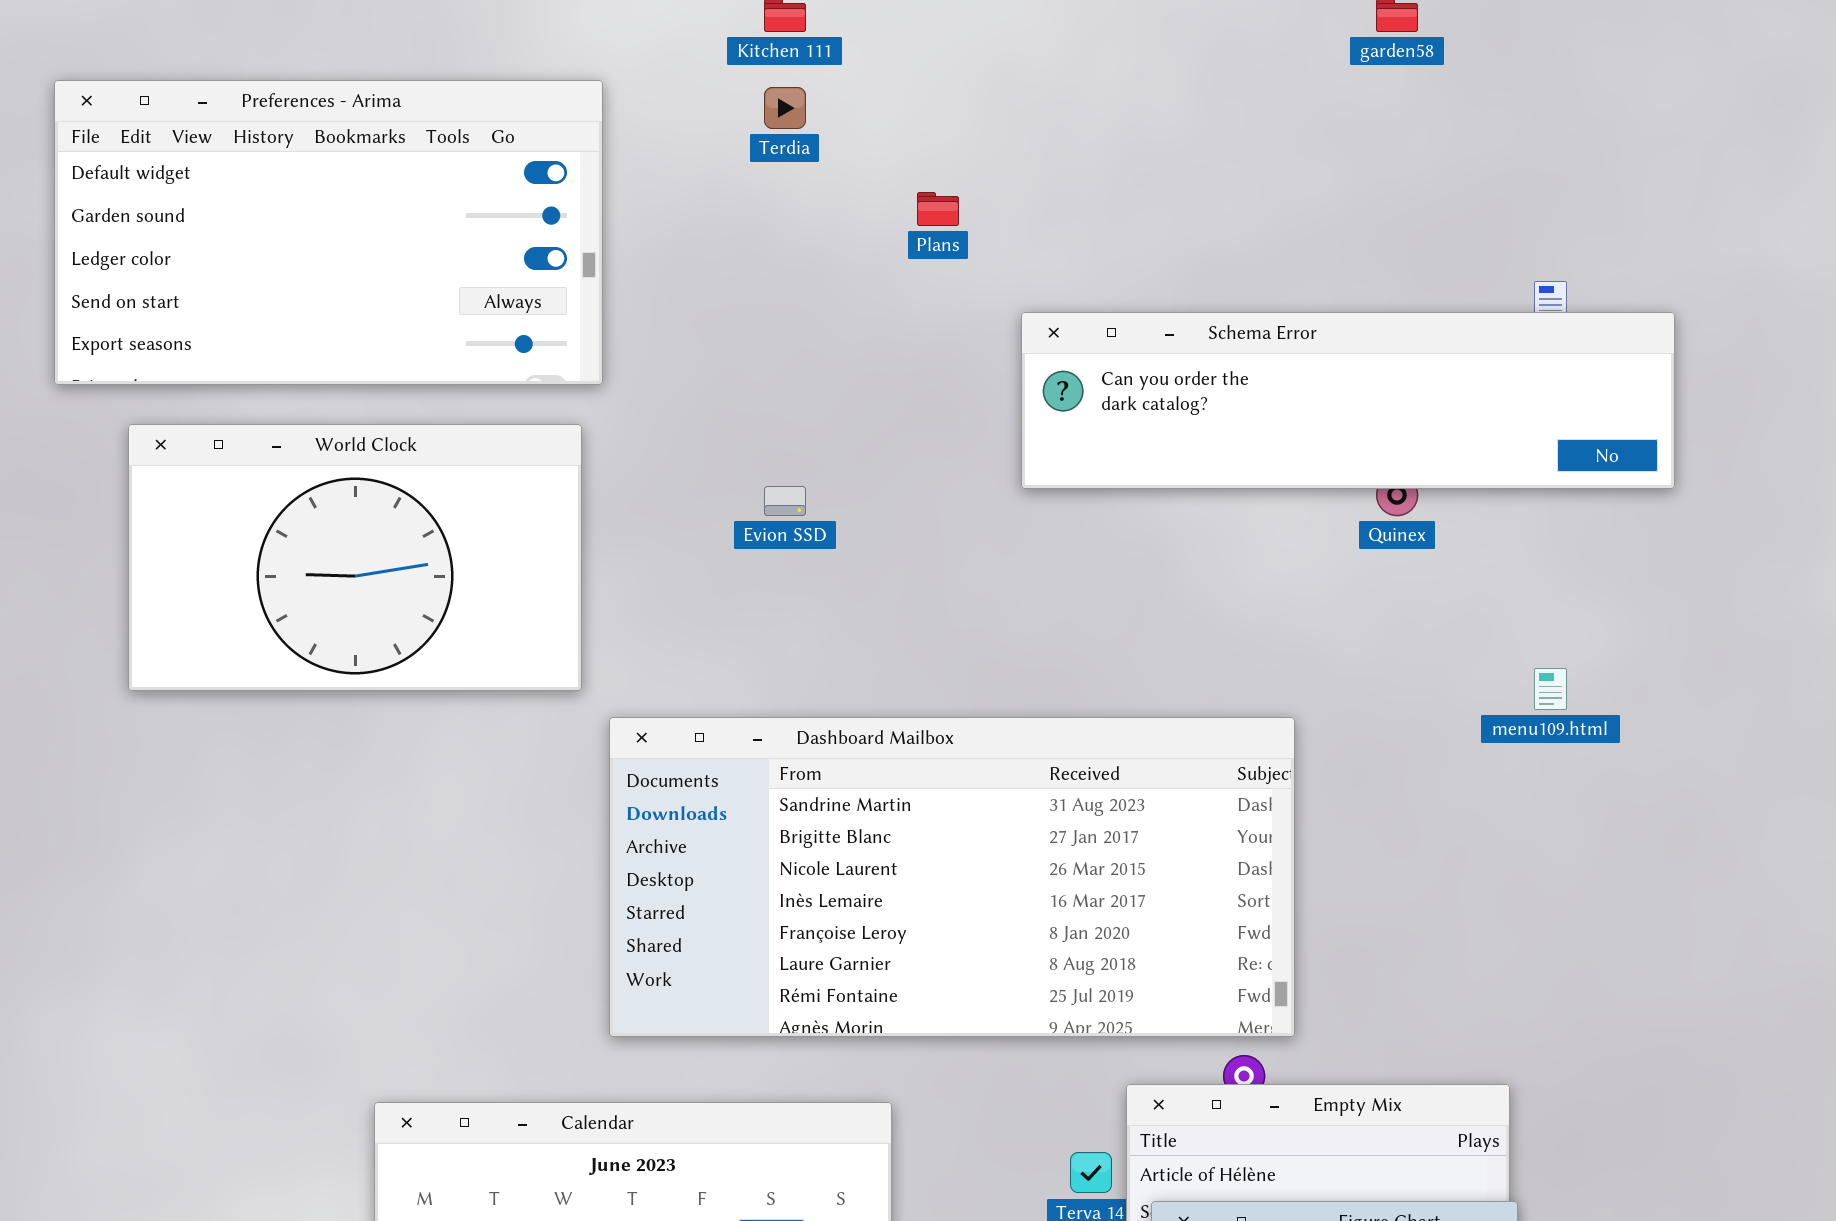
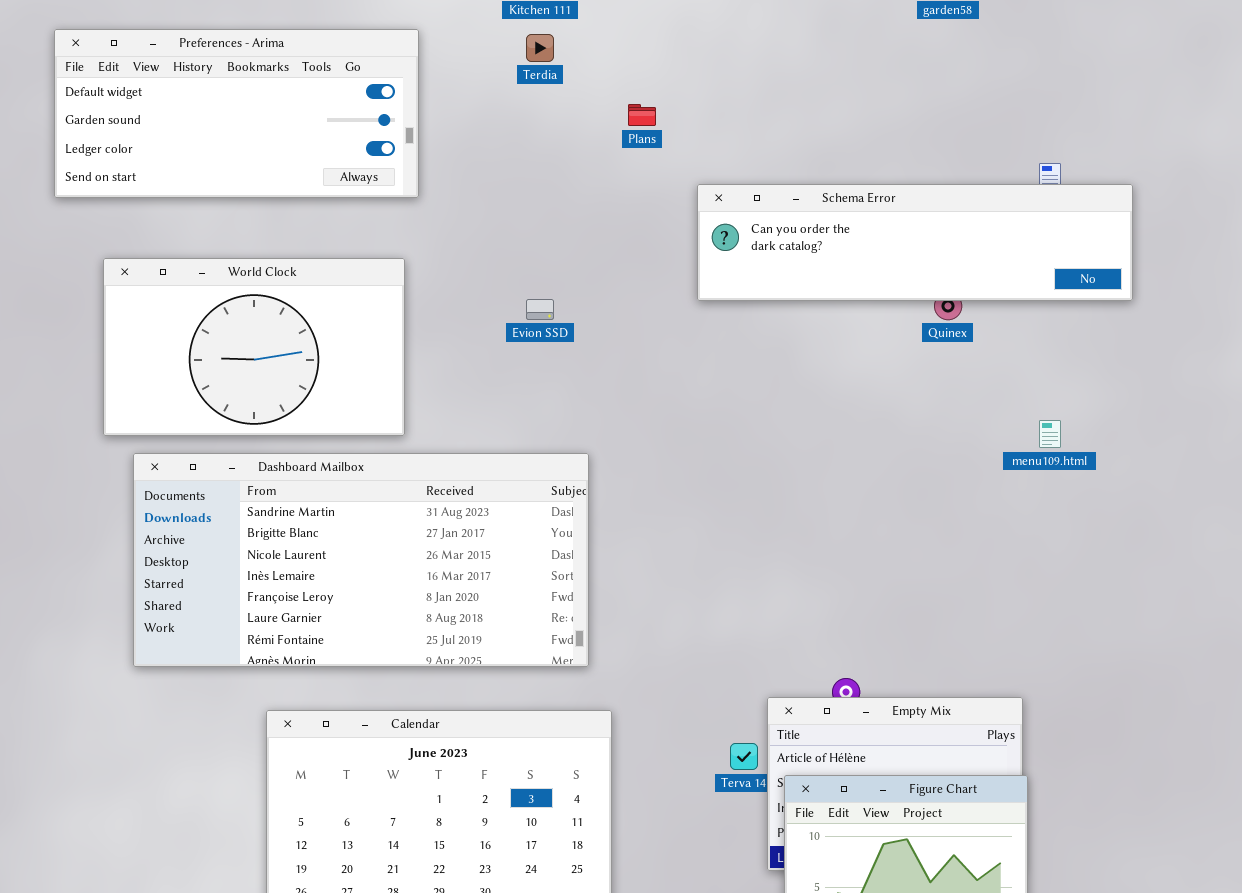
Preferences - Arima: [54,80,603,385] -> [54,29,419,198], resized
Dashboard Mailbox: [609,717,1295,1037] -> [133,453,589,667], moved

